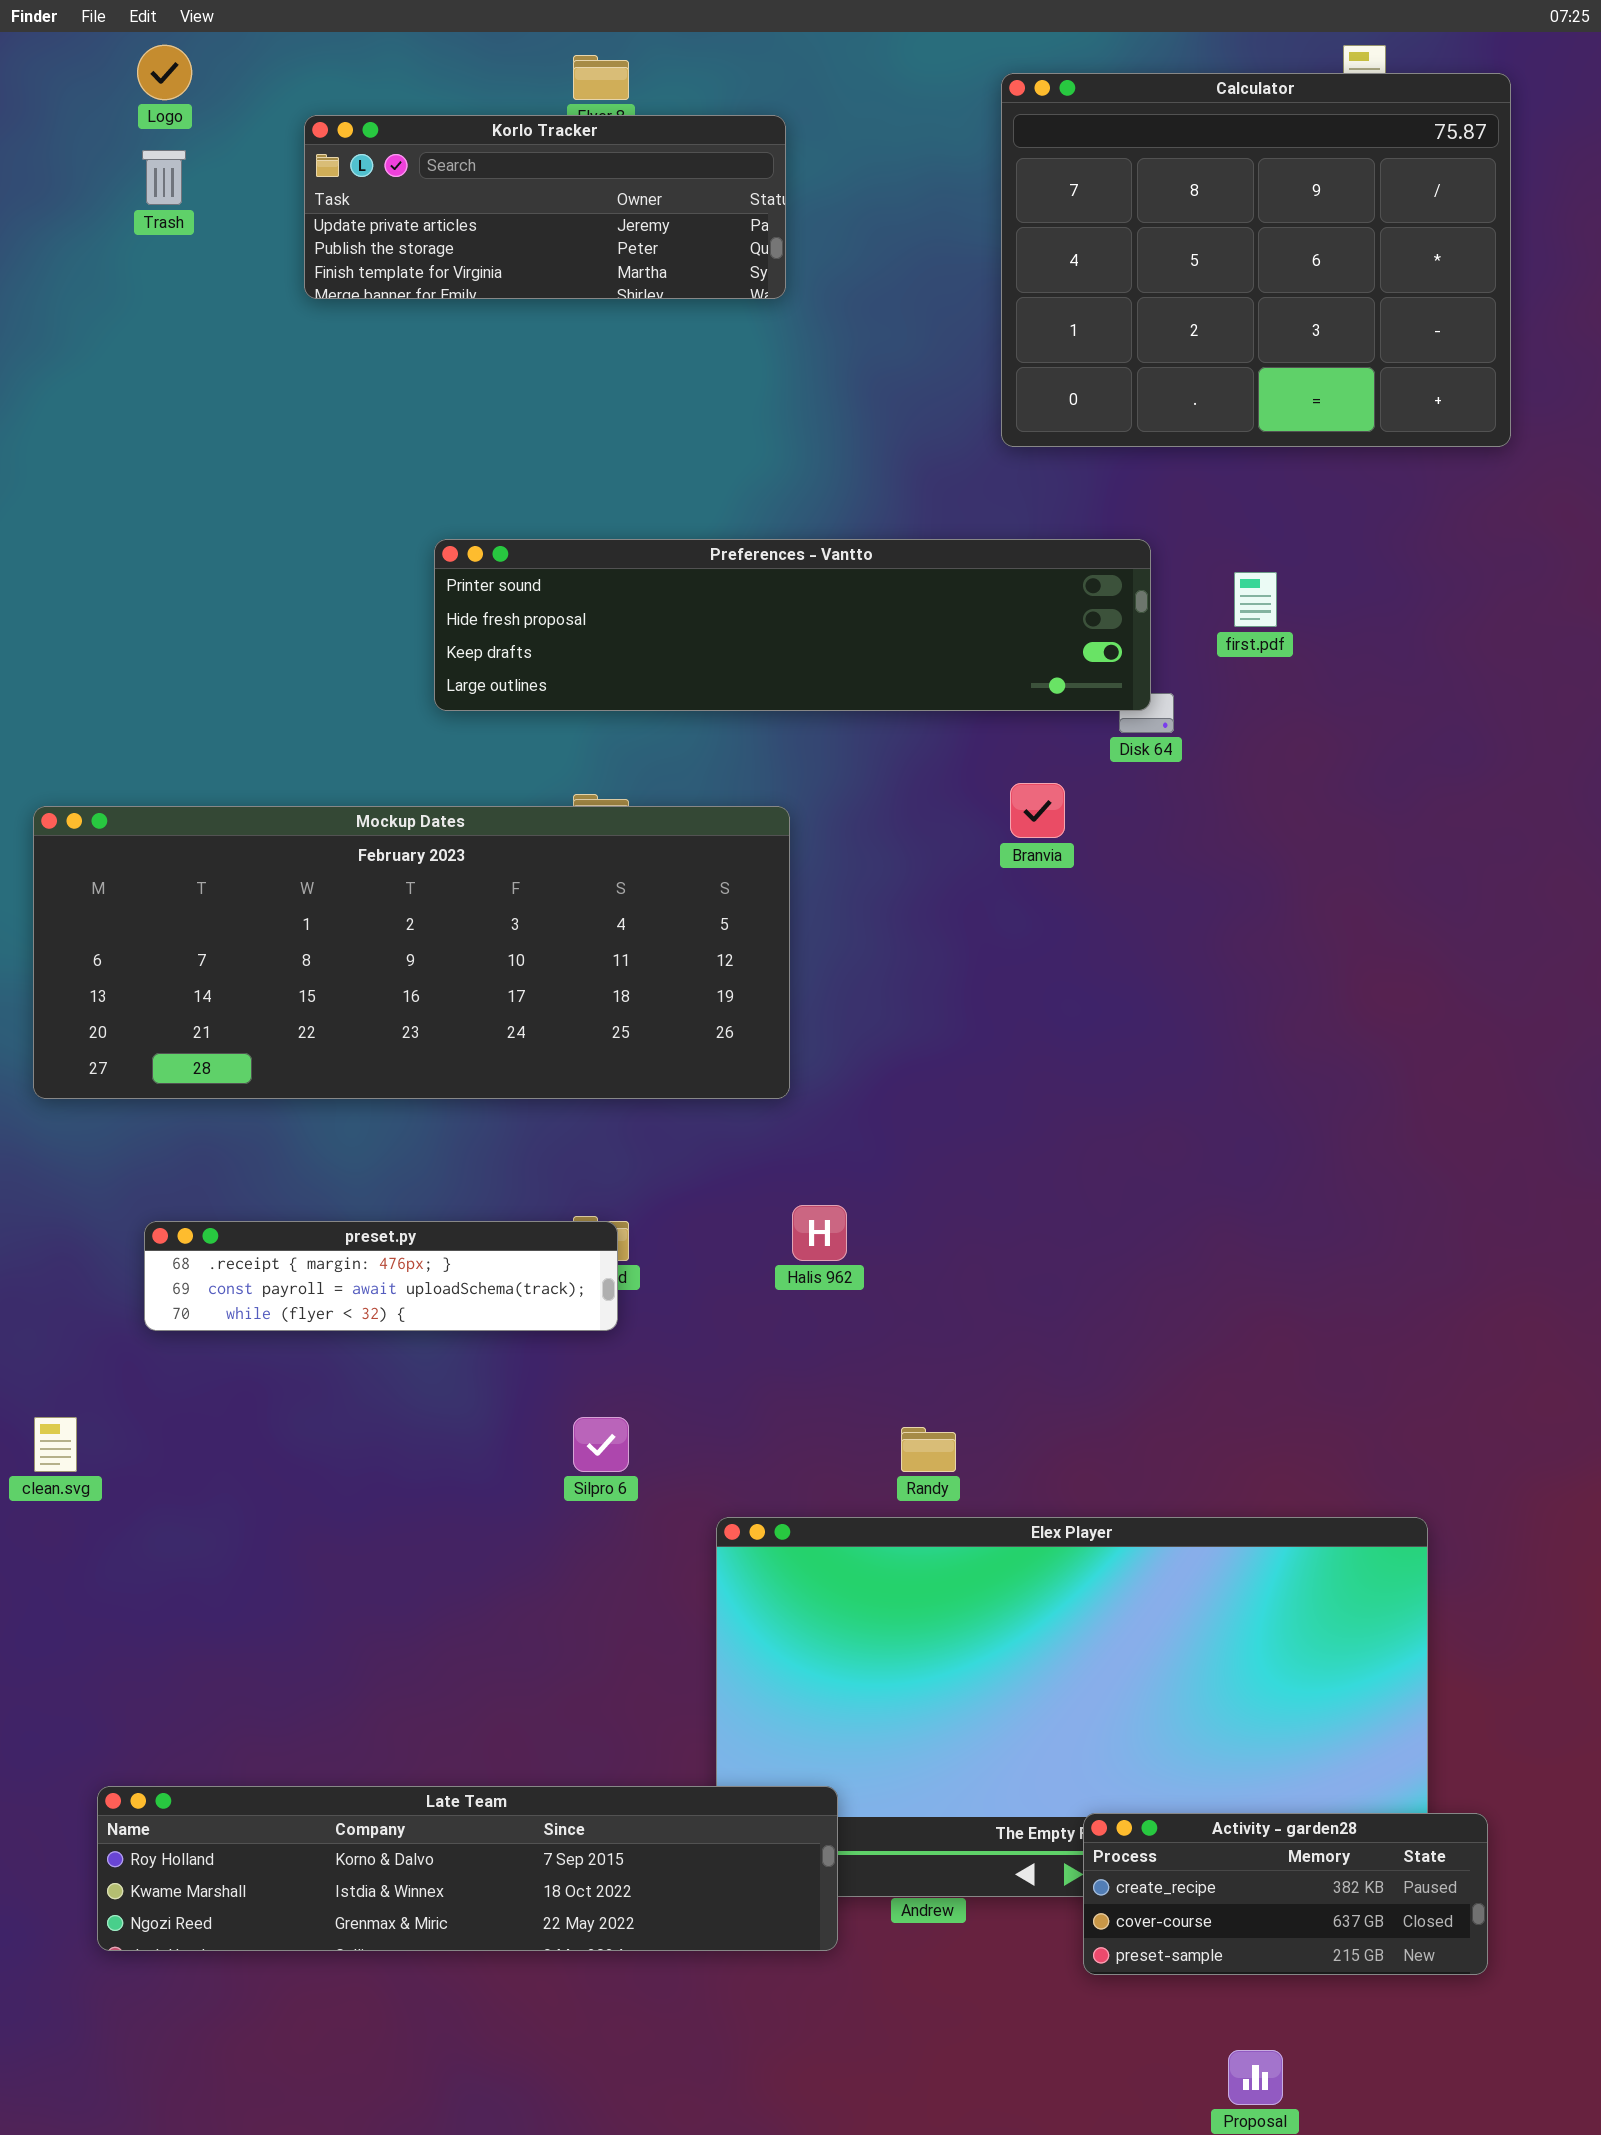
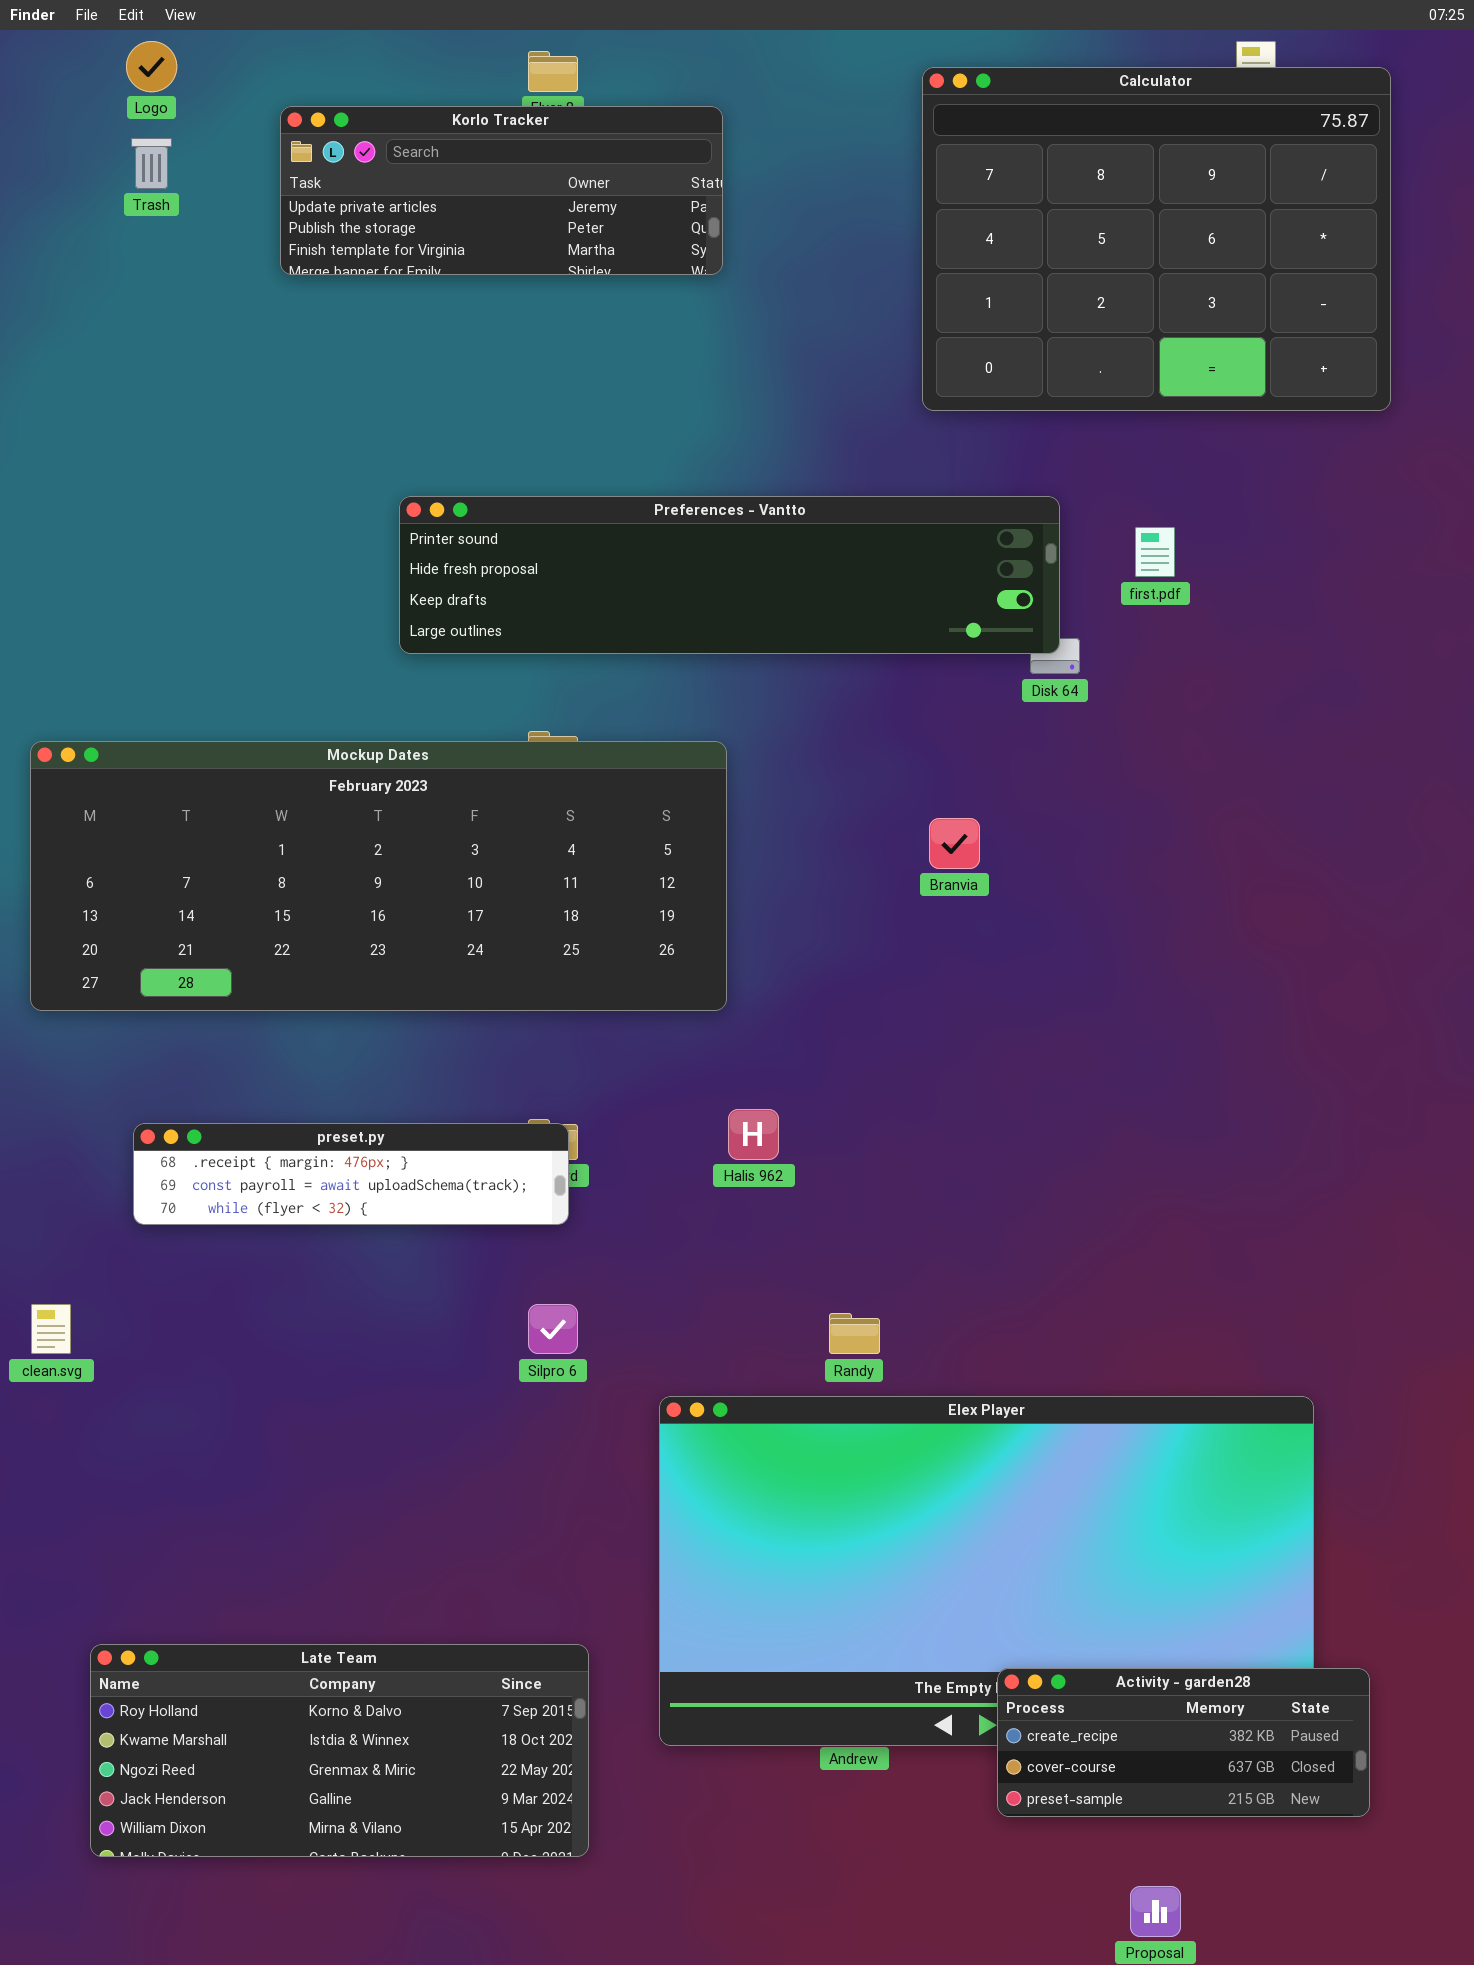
Branvia: [1010,783,1065,838] -> [929,818,980,869], moved
Late Team: [97,1786,838,1951] -> [90,1644,589,1857], resized

